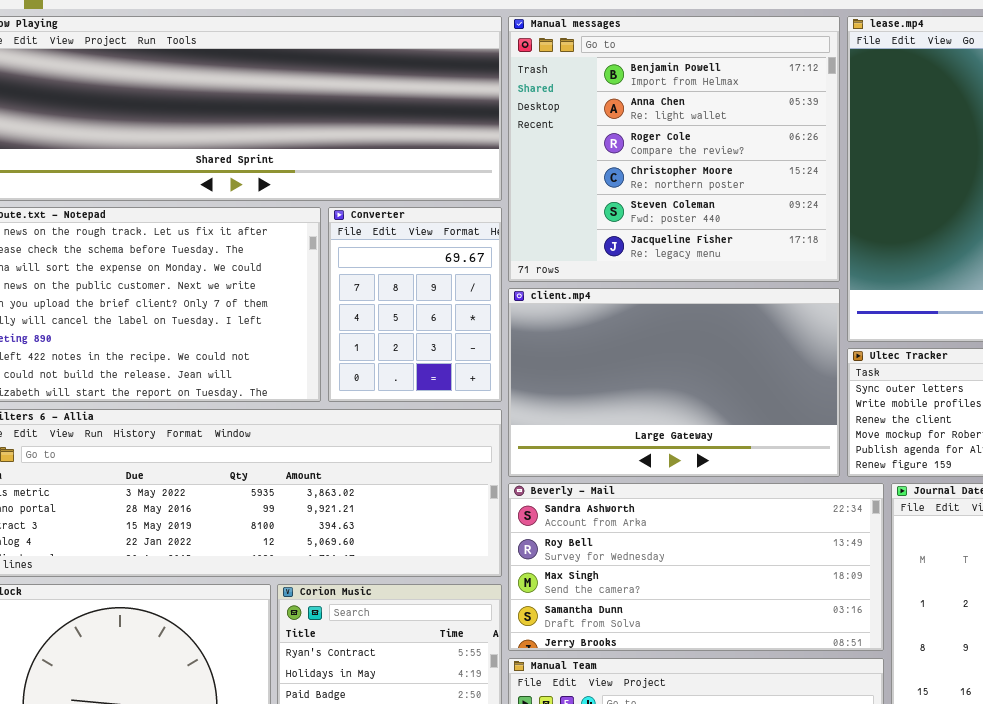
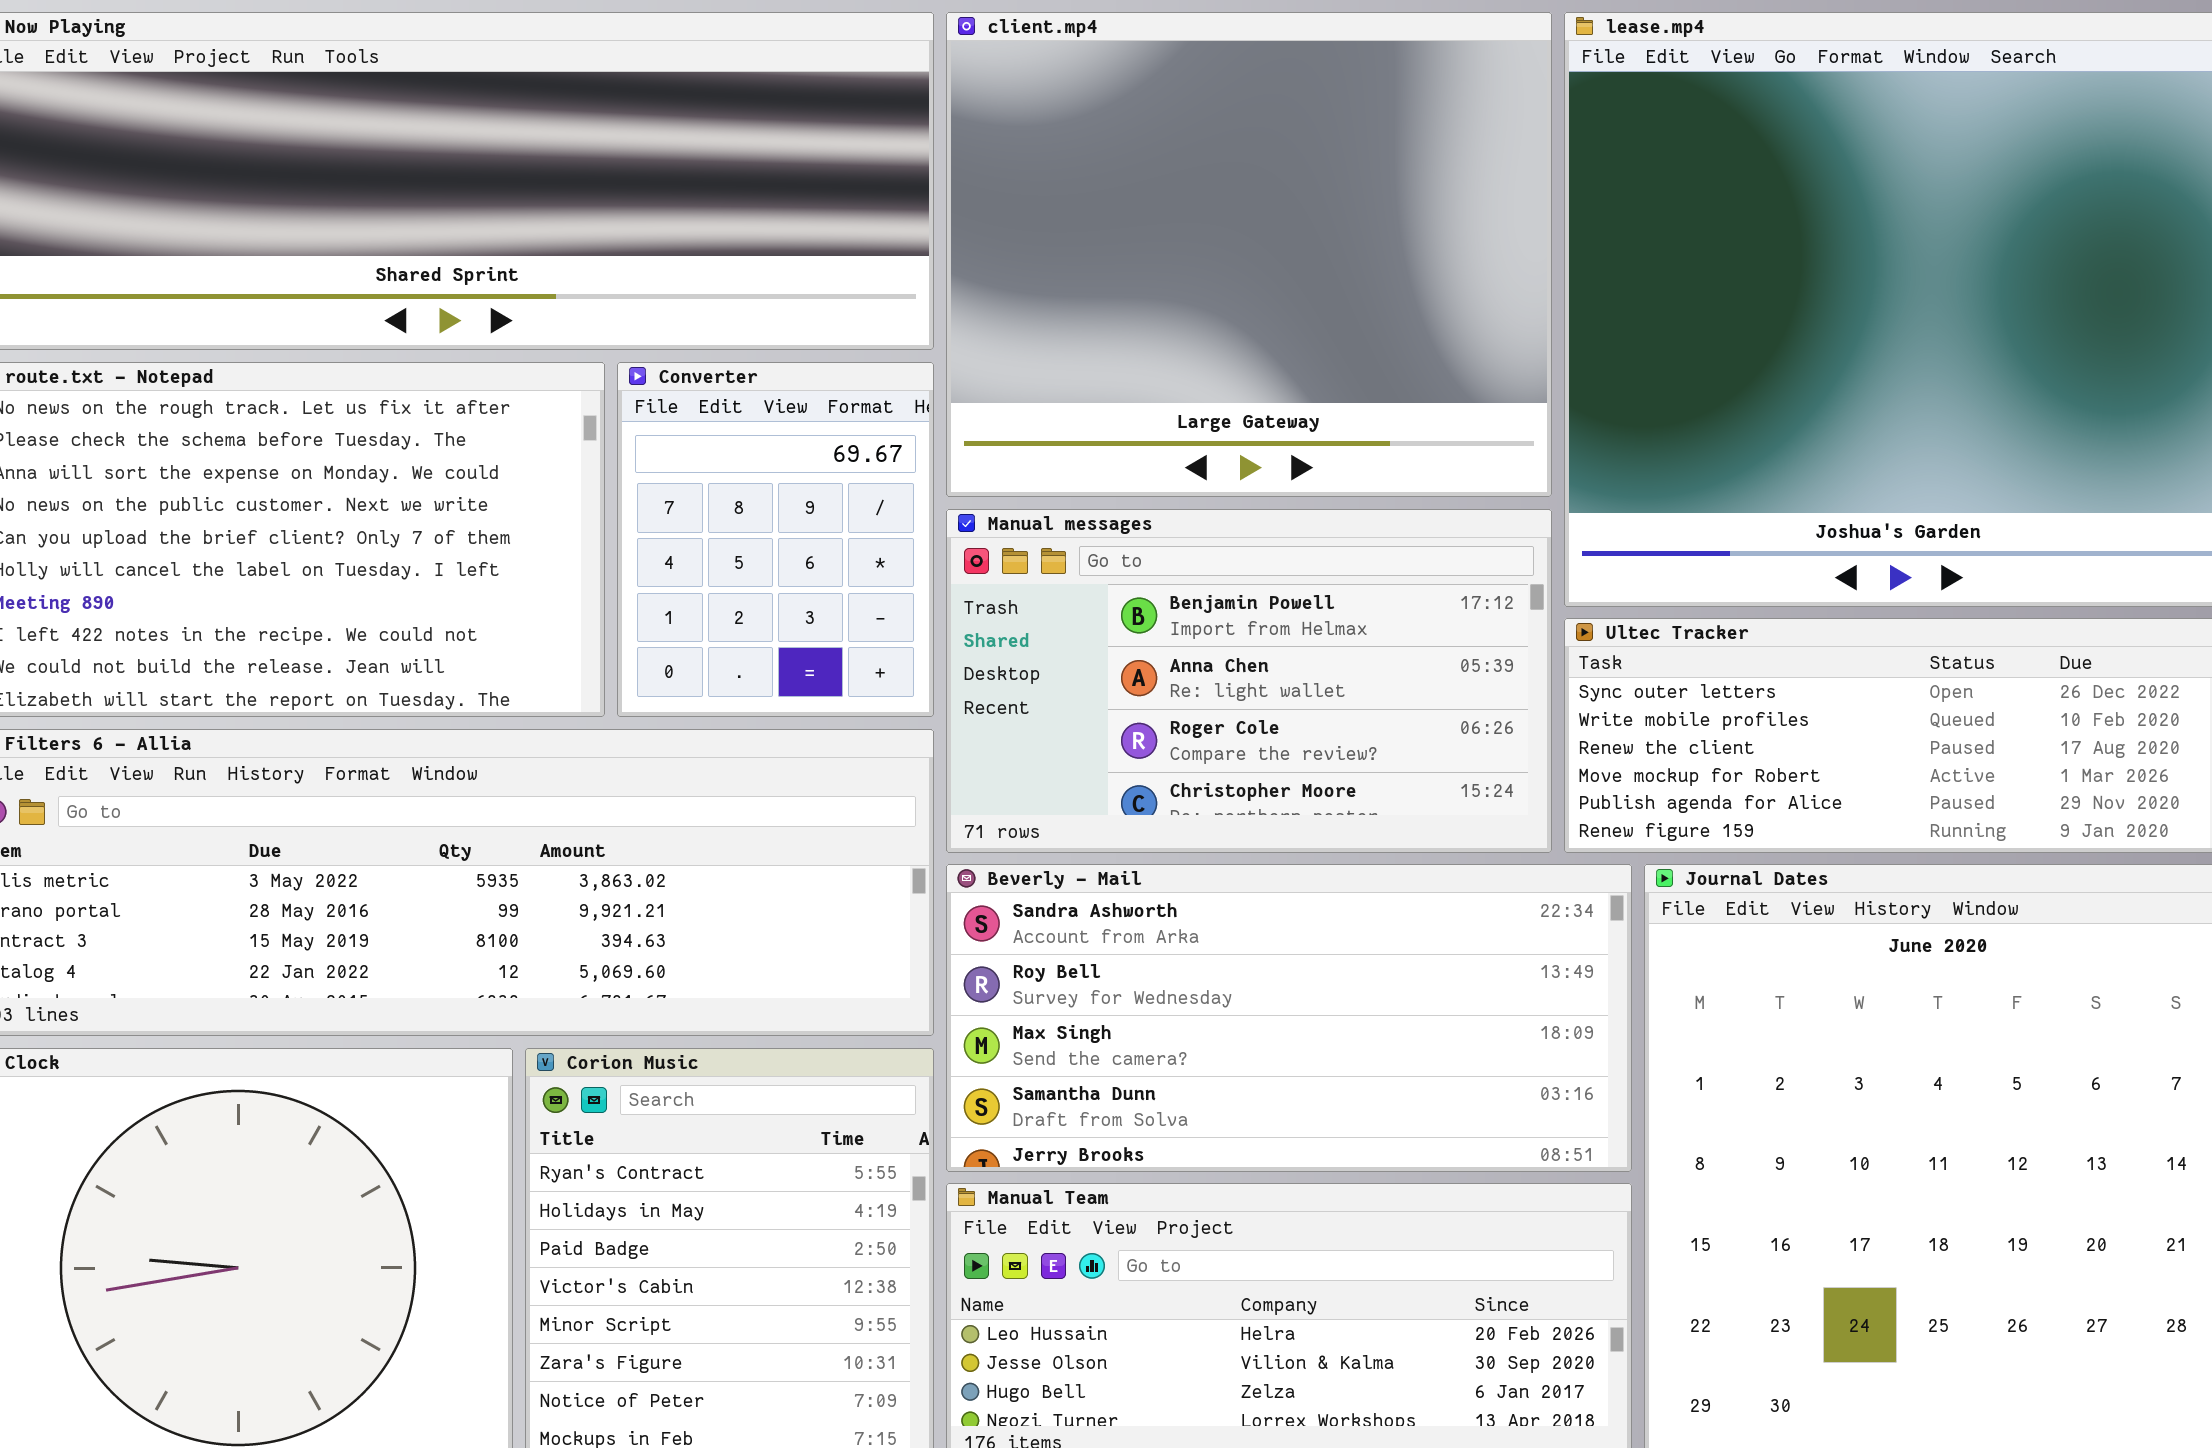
Manual messages: [508,16,840,282] -> [946,509,1552,853], moved, resized
client.mp4: [508,288,840,477] -> [946,12,1552,497], moved, resized

